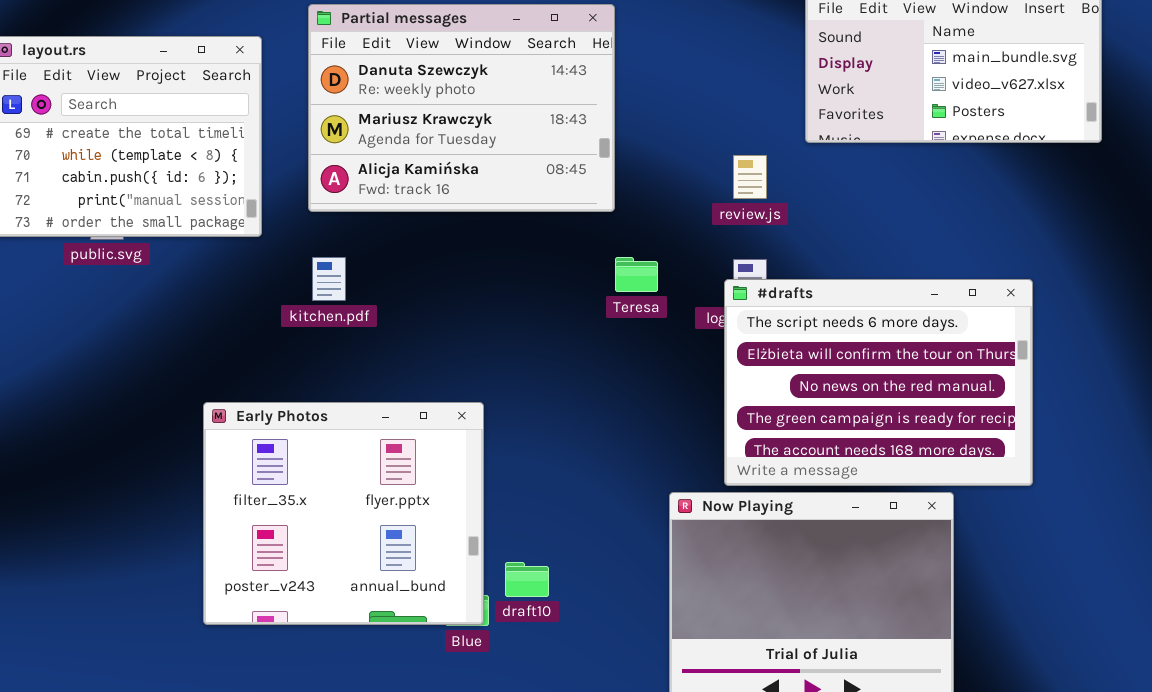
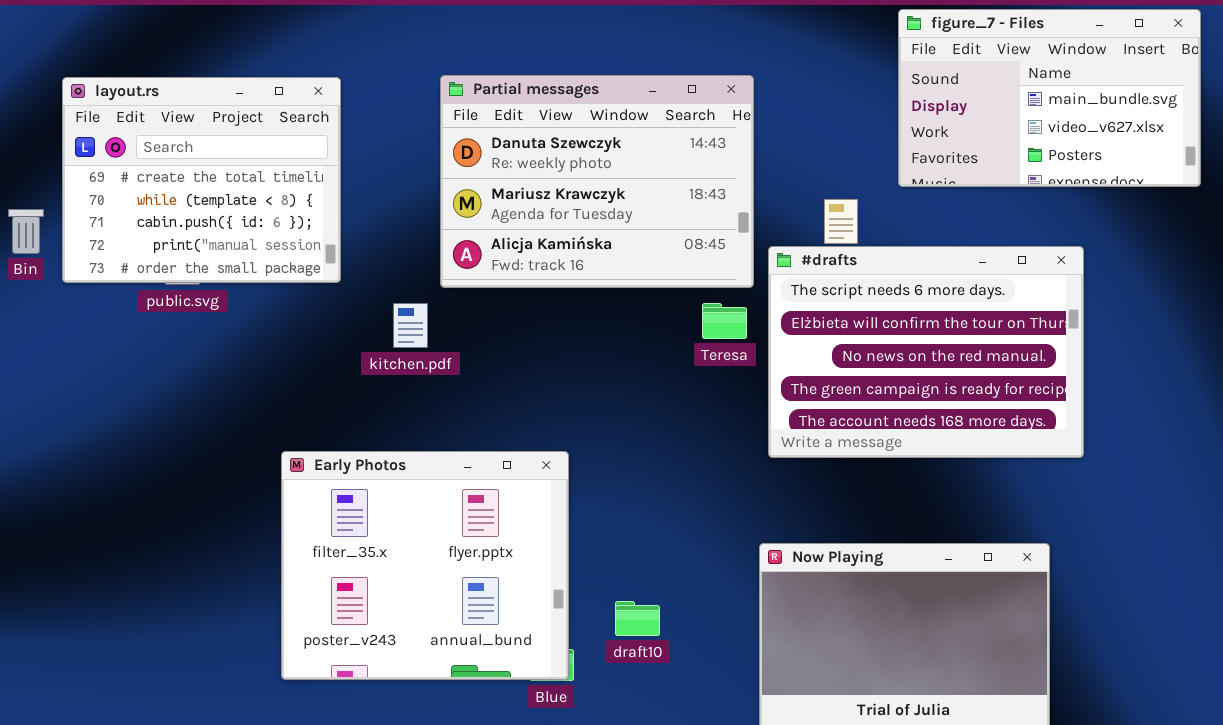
Partial messages: [308,4,615,212] -> [440,75,754,288], moved
#drafts: [724,279,1033,486] -> [768,246,1084,458], moved
draft10: [505,562,549,597] -> [615,601,660,636], moved

